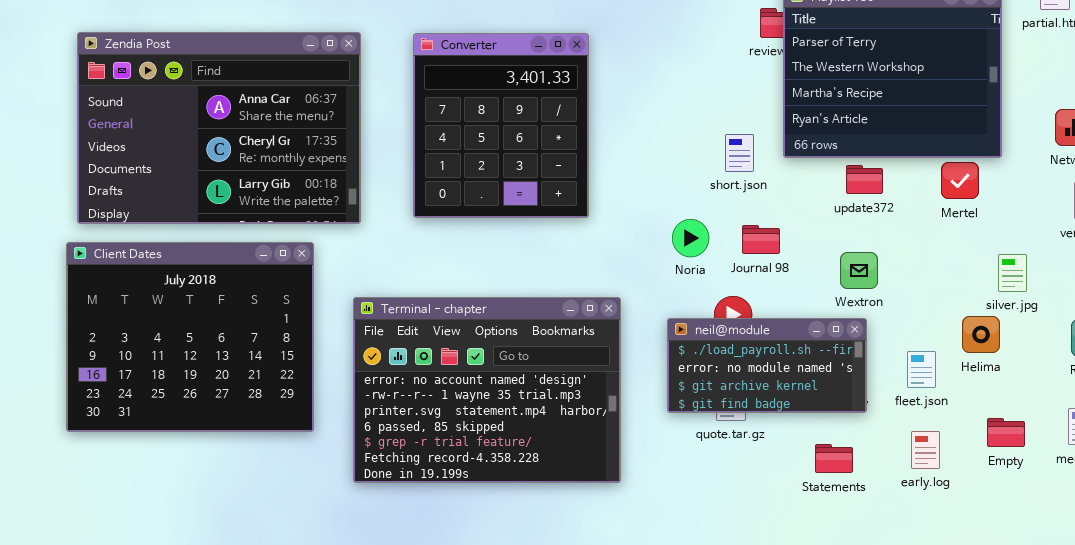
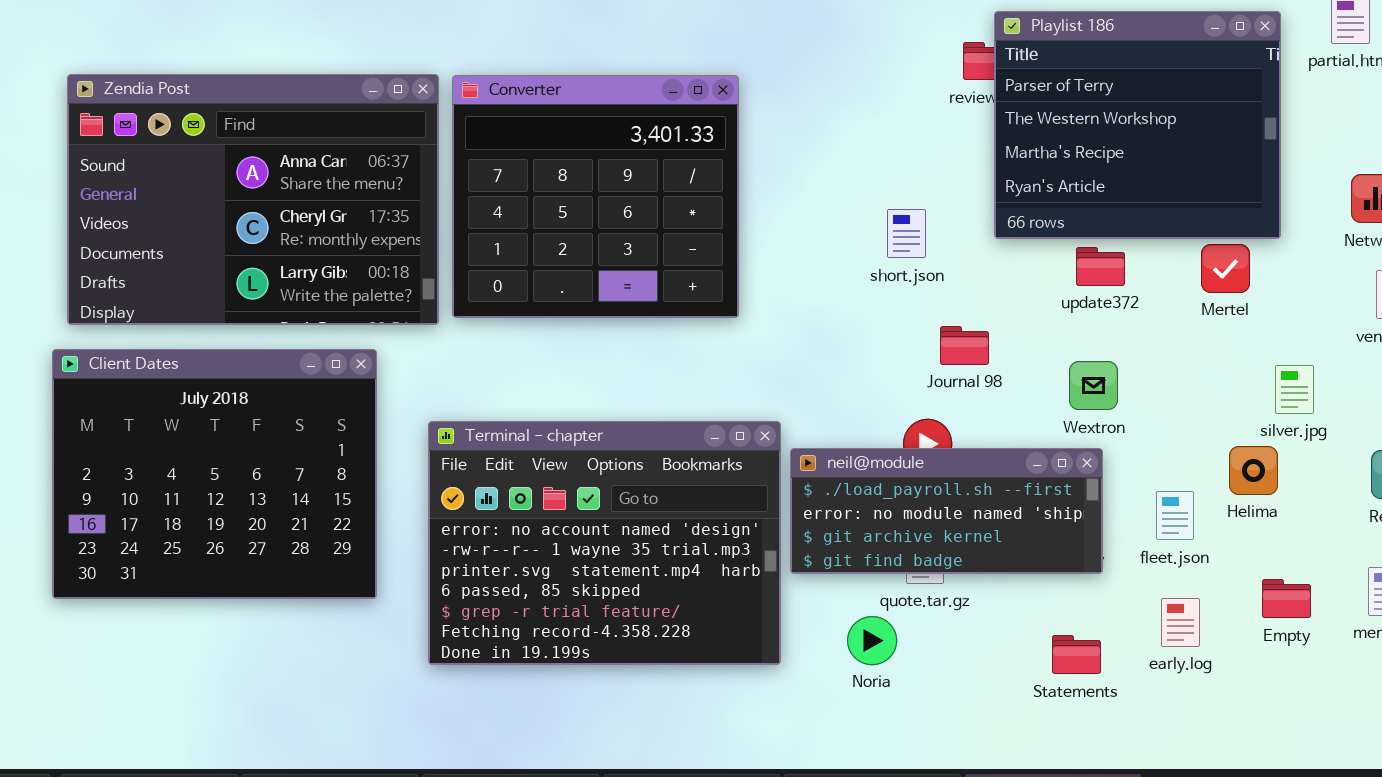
Converter: [413,33,589,218] -> [452,75,739,318], resized
short.json: [725,134,754,172] -> [887,209,926,258], moved
Noria: [672,219,709,257] -> [847,616,897,665], moved
neil@module: [667,318,867,413] -> [790,448,1103,574], resized
Statements: [815,444,853,473] -> [1052,635,1101,674], moved

